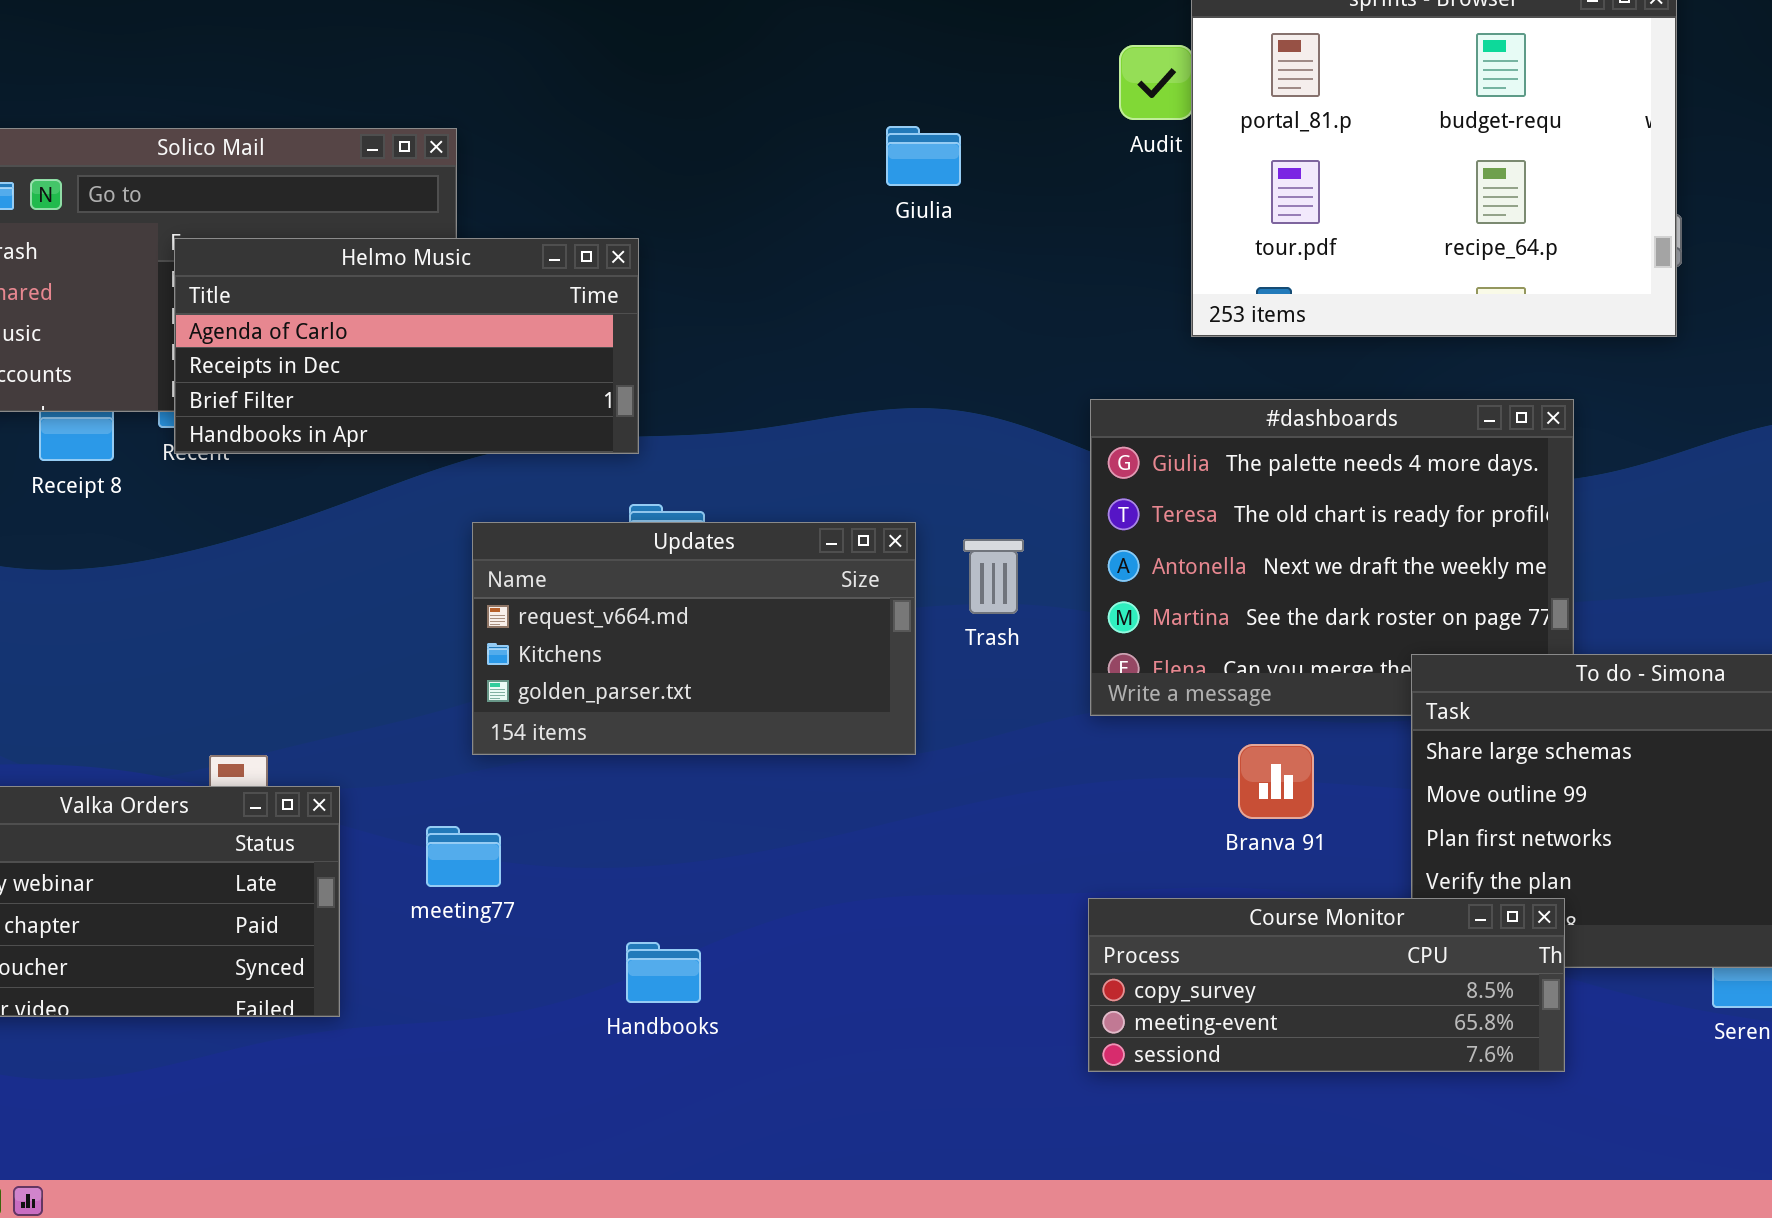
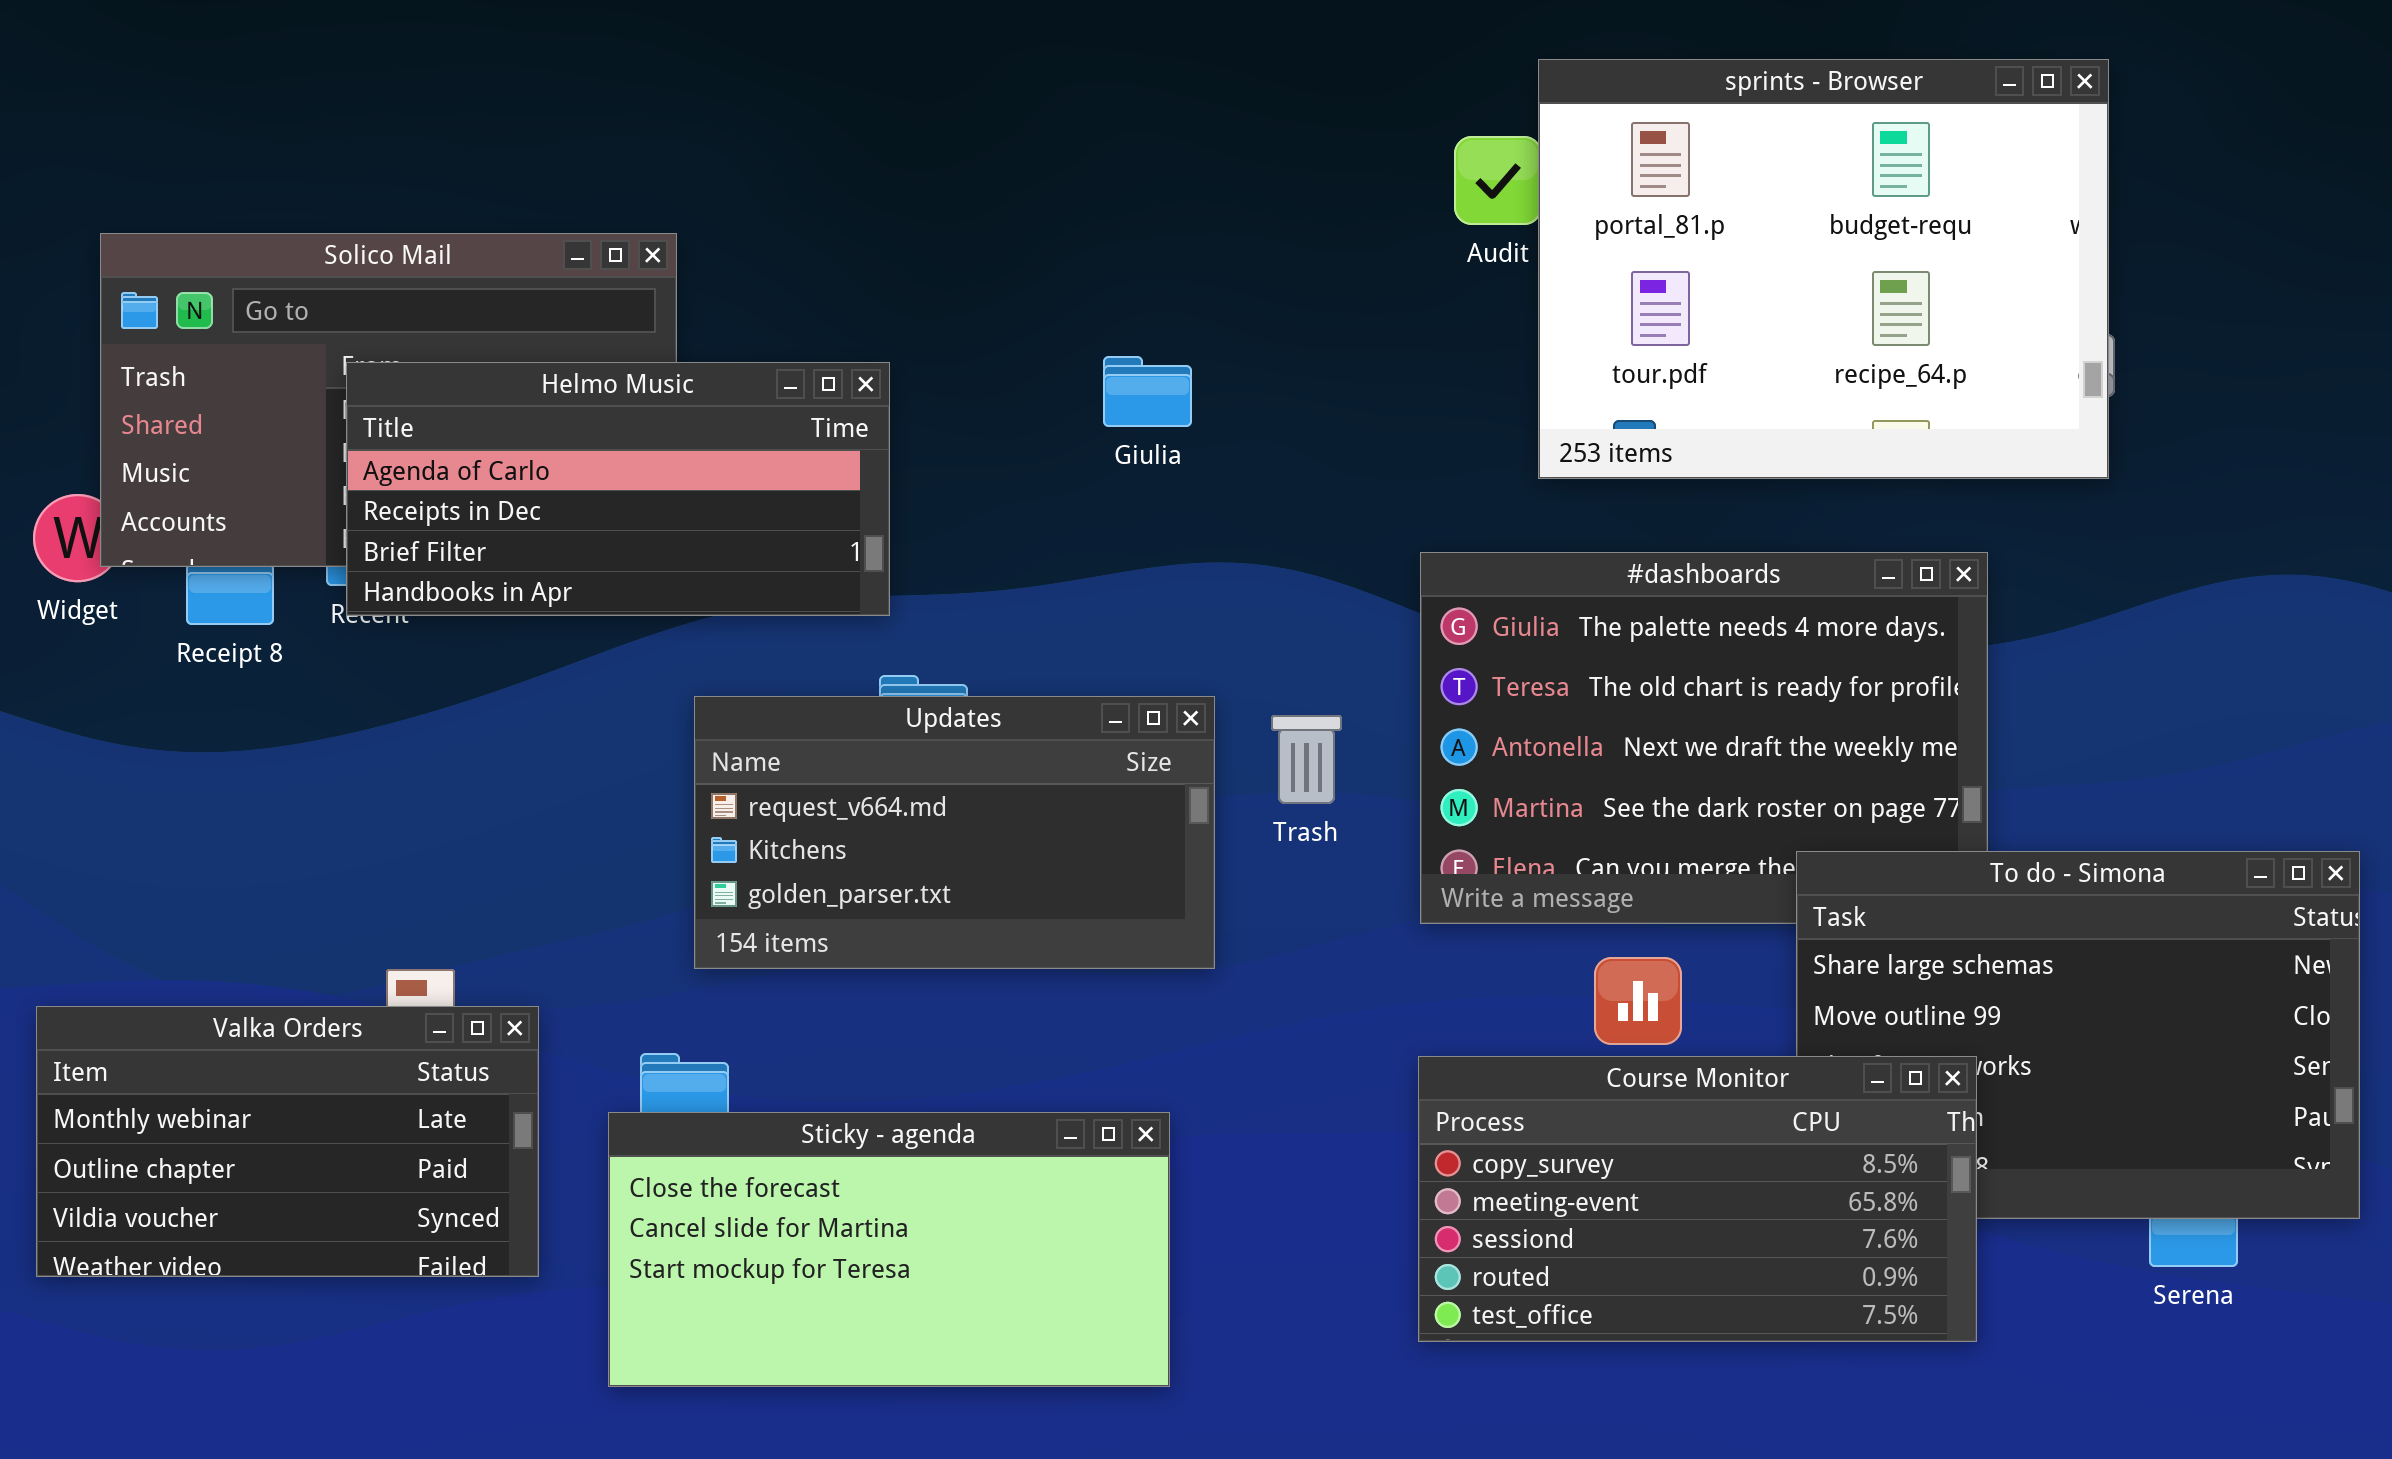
Giulia: [886,126,961,186] -> [1103,356,1192,427], moved
Sticky - agenda: none -> [608,1112,1170,1387], opened
Course Monitor: [1088,898,1565,1072] -> [1418,1056,1977,1342], resized

